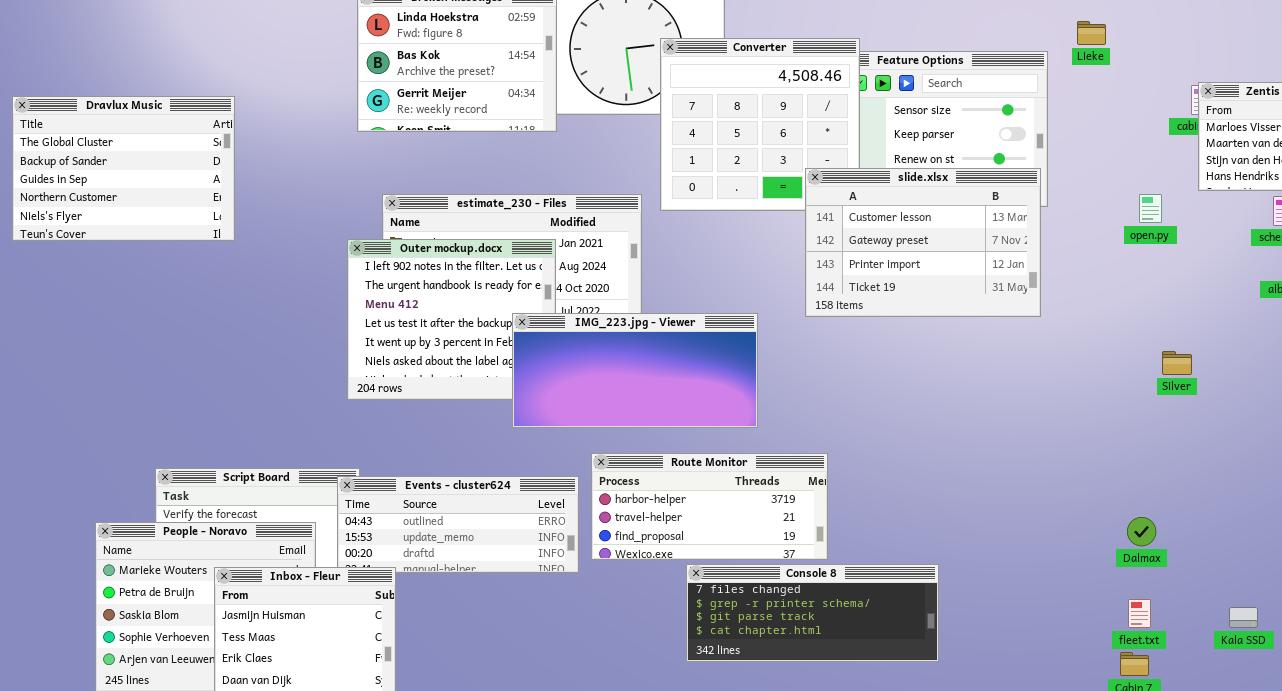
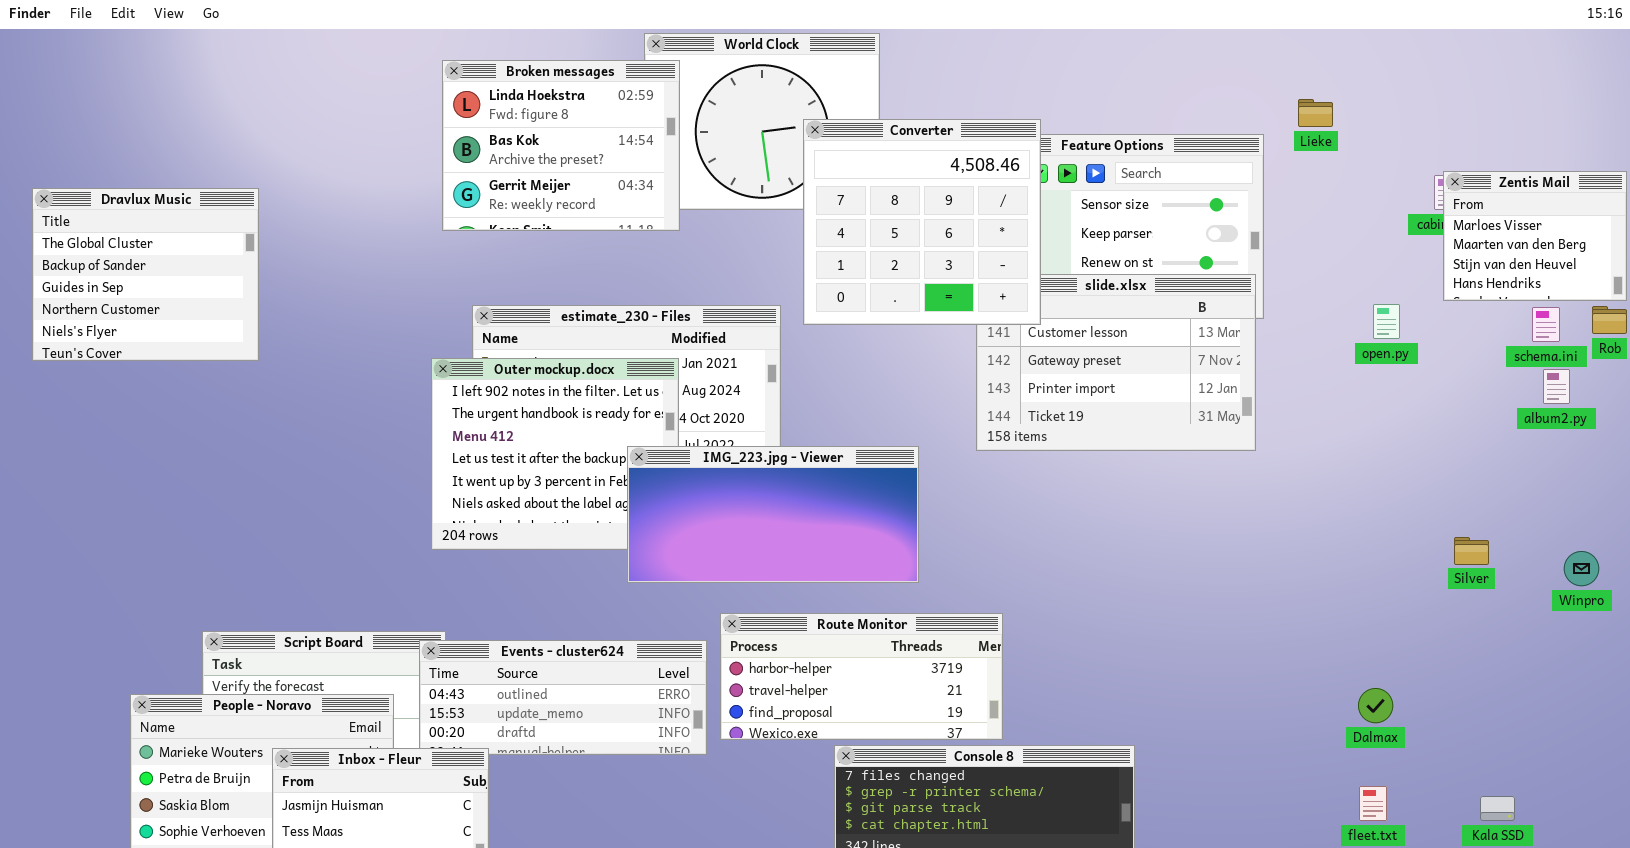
Converter: [660,38,860,211] -> [803,119,1041,325], raised
Dravlux Music: [12,96,235,241] -> [32,188,259,361], resized
Silver: [1162,351,1192,375] -> [1454,537,1489,565], moved

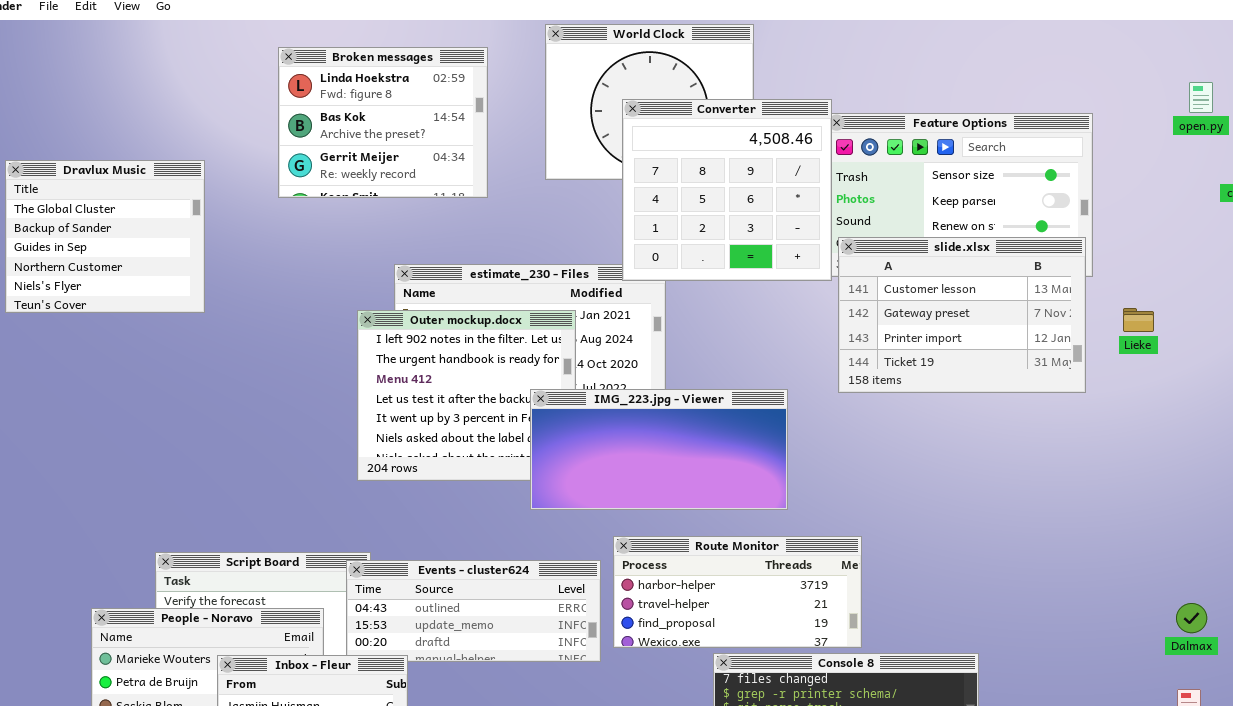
Broken messages: [442,60,680,231] -> [278,47,488,198], moved
Lieke: [1298,99,1333,127] -> [1123,308,1154,332], moved
Converter: [803,119,1041,325] -> [622,99,832,281], moved
open.py: [1373,304,1400,339] -> [1189,82,1213,113], moved

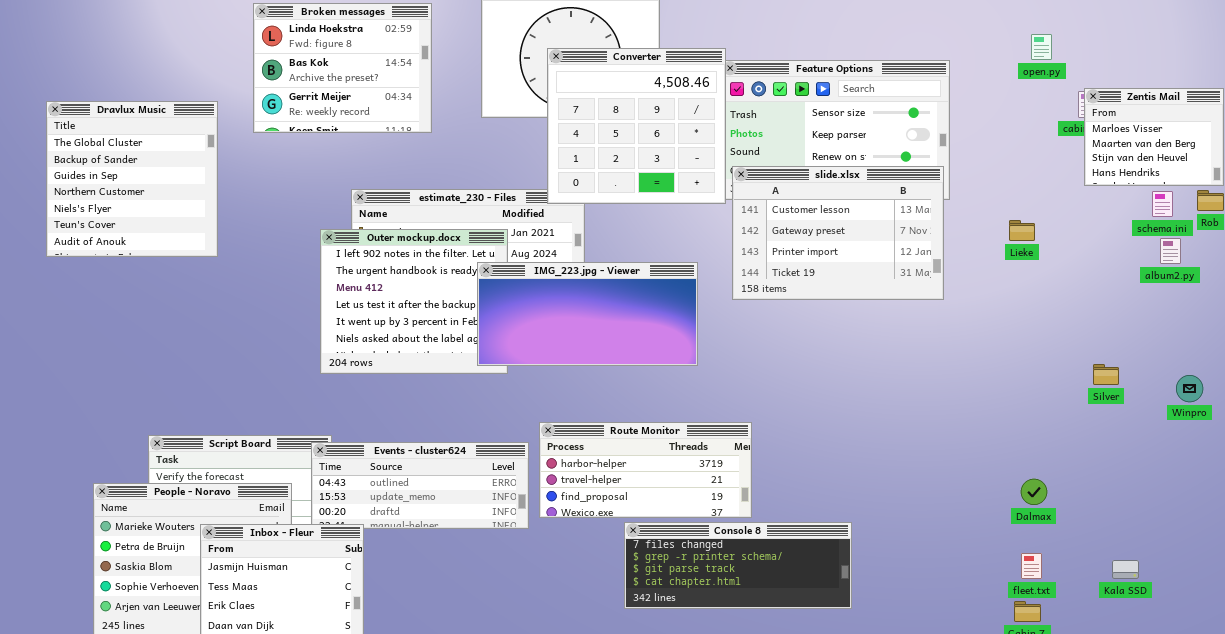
Dravlux Music: [5,160,205,313] -> [46,101,218,257], moved, resized
Lieke: [1123,308,1154,332] -> [1009,220,1035,241], moved
IMG_223.jpg - Viewer: [530,389,788,510] -> [477,262,698,366], moved

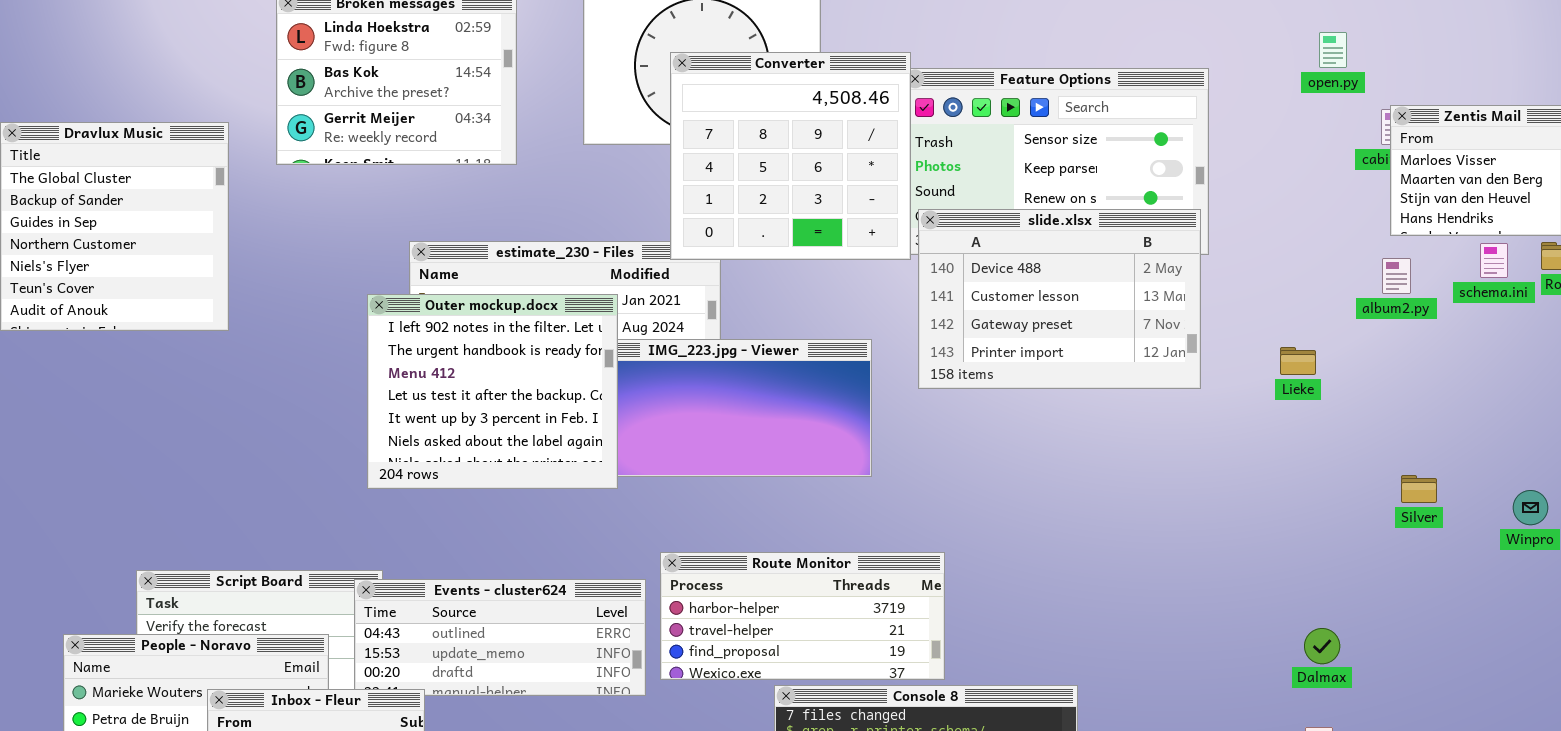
slide.xlsx: [732,166,944,300] -> [918,209,1201,389], scrolled up 1 row
Lieke: [1009,220,1035,241] -> [1280,347,1316,375], moved
Outer mockup.docx: [320,229,508,374] -> [367,294,618,489], raised
album2.py: [1160,238,1181,264] -> [1382,258,1411,294], moved

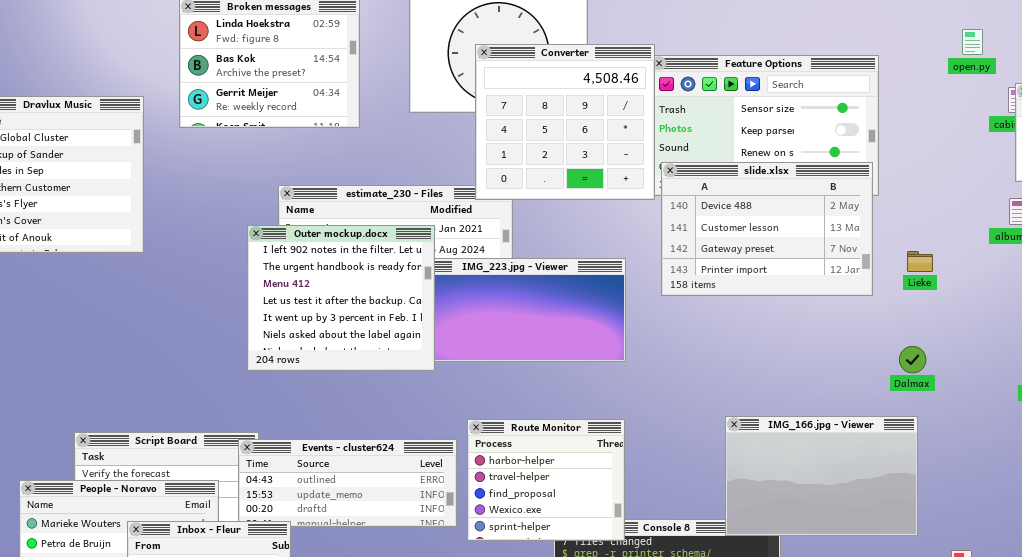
Lieke: [1280,347,1316,375] -> [907,251,933,272], moved
IMG_166.jpg - Viewer: none -> [725,416,918,536], opened
Route Monitor: [660,552,945,680] -> [467,419,625,541], resized
Dalmax: [1304,628,1340,664] -> [899,346,926,373], moved

